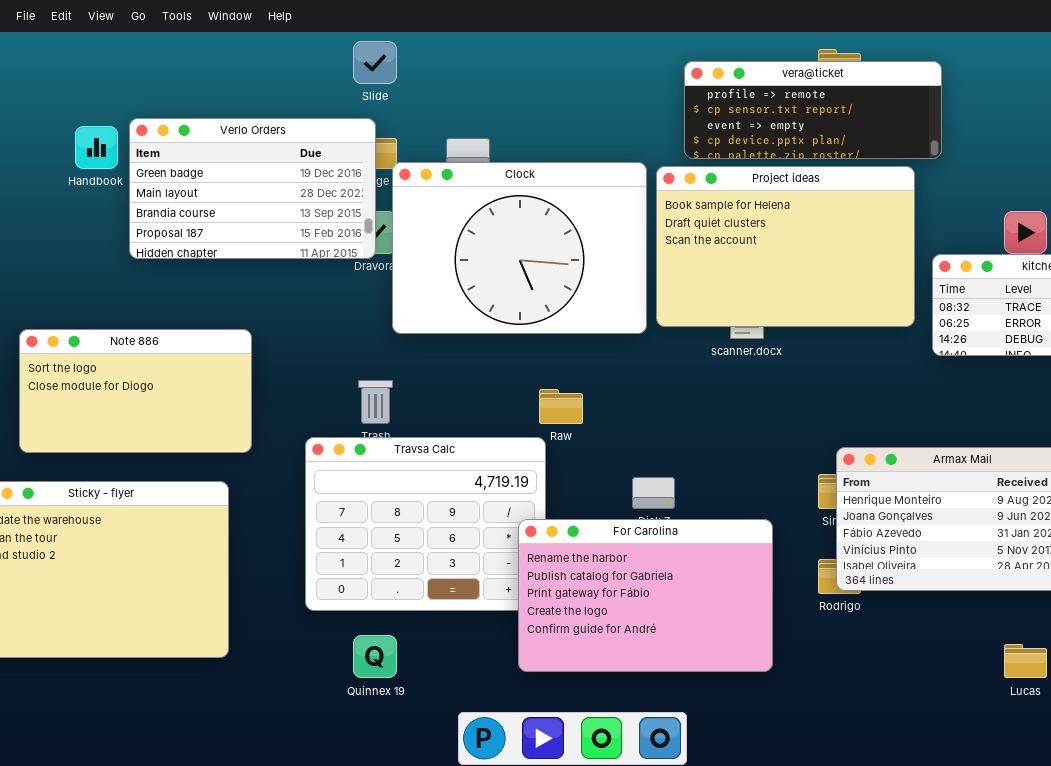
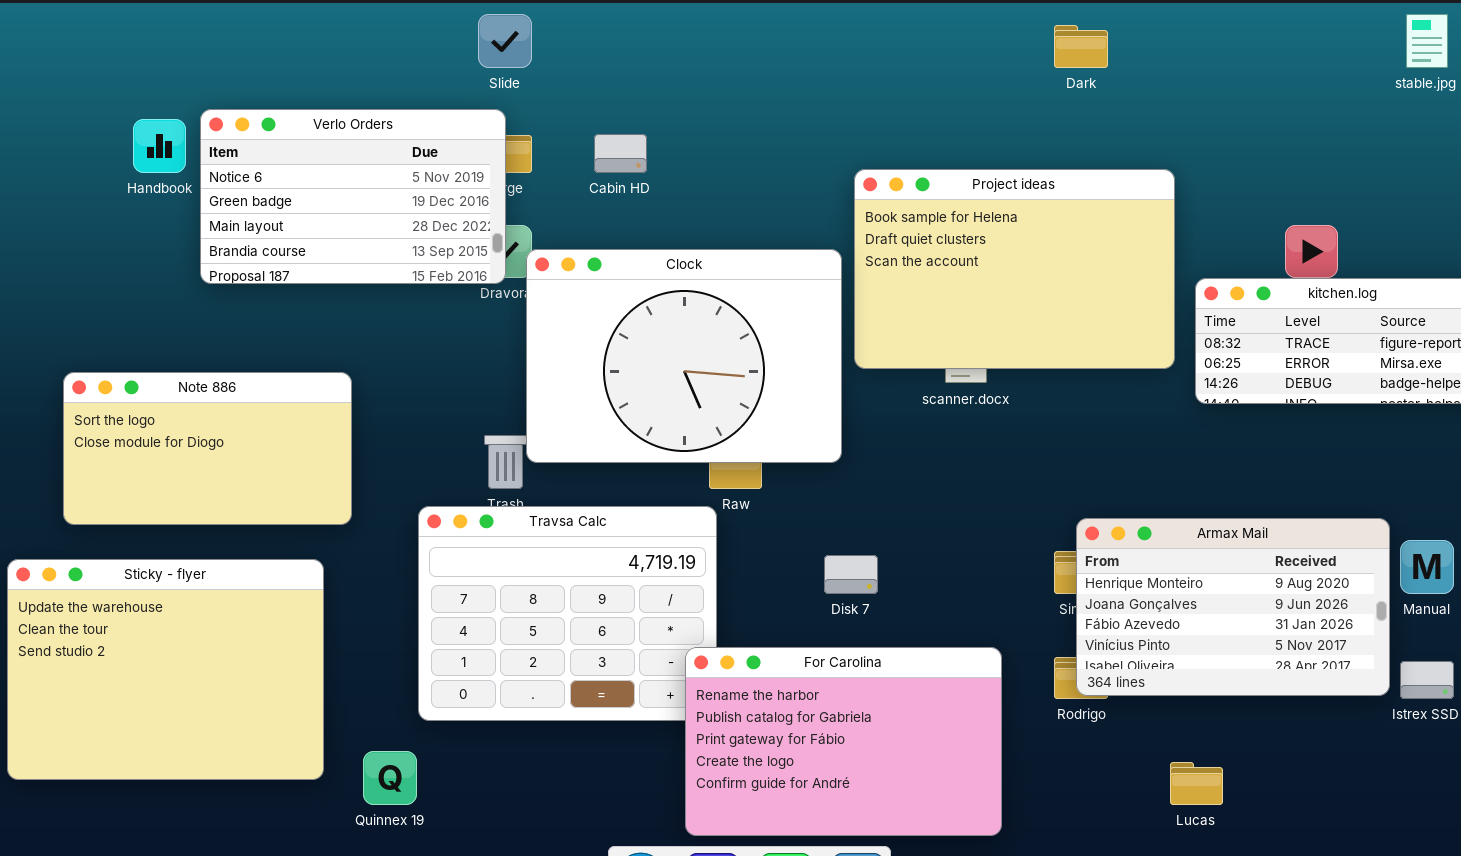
vera@ticket: [684,61,942,159] -> none, closed
Verlo Orders: [129,118,376,259] -> [200,109,506,284], scrolled up 1 row
Clock: [392,162,647,334] -> [526,249,842,463], moved
For Carolina: [518,519,773,672] -> [685,647,1002,836], moved
Quinnex 19: [353,635,397,678] -> [363,751,417,805], moved
Lucas: [1004,644,1047,678] -> [1170,762,1223,805], moved

